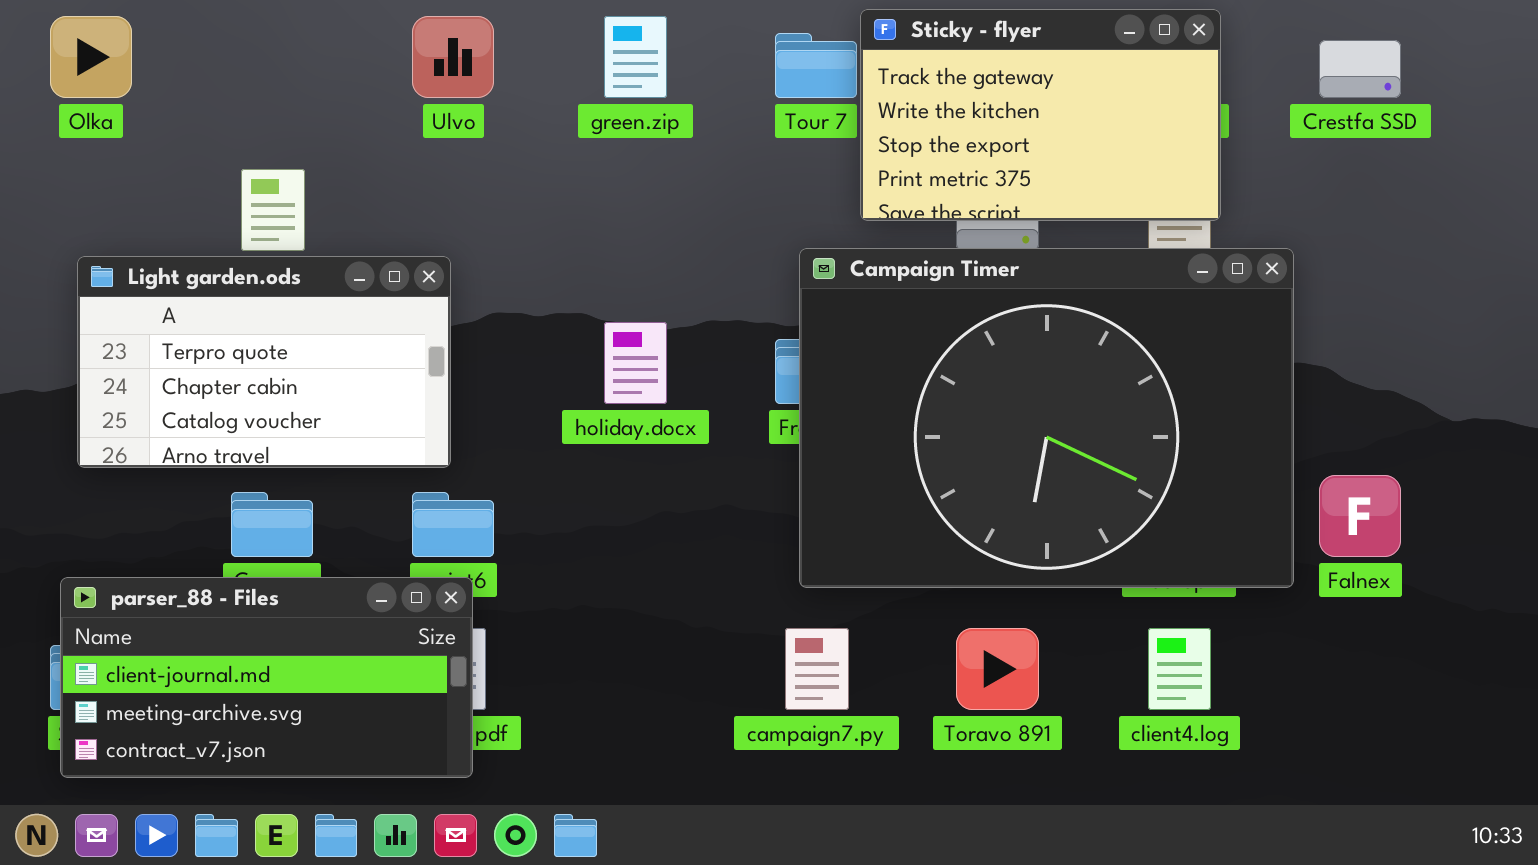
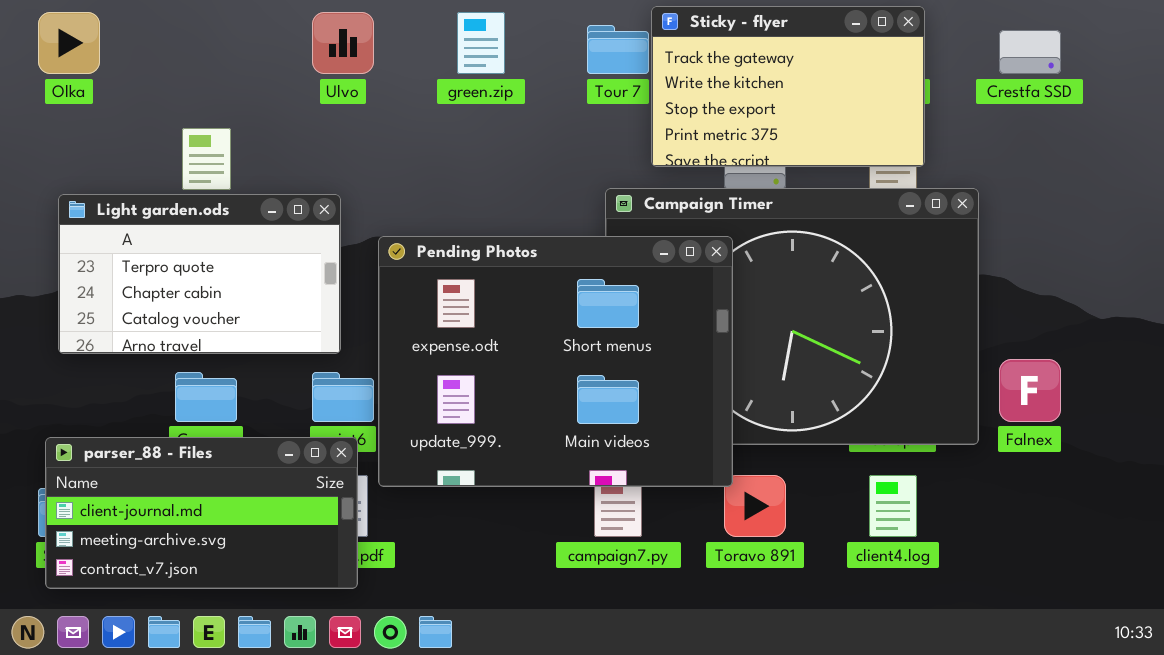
Pending Photos: none -> [378,236,733,487], opened

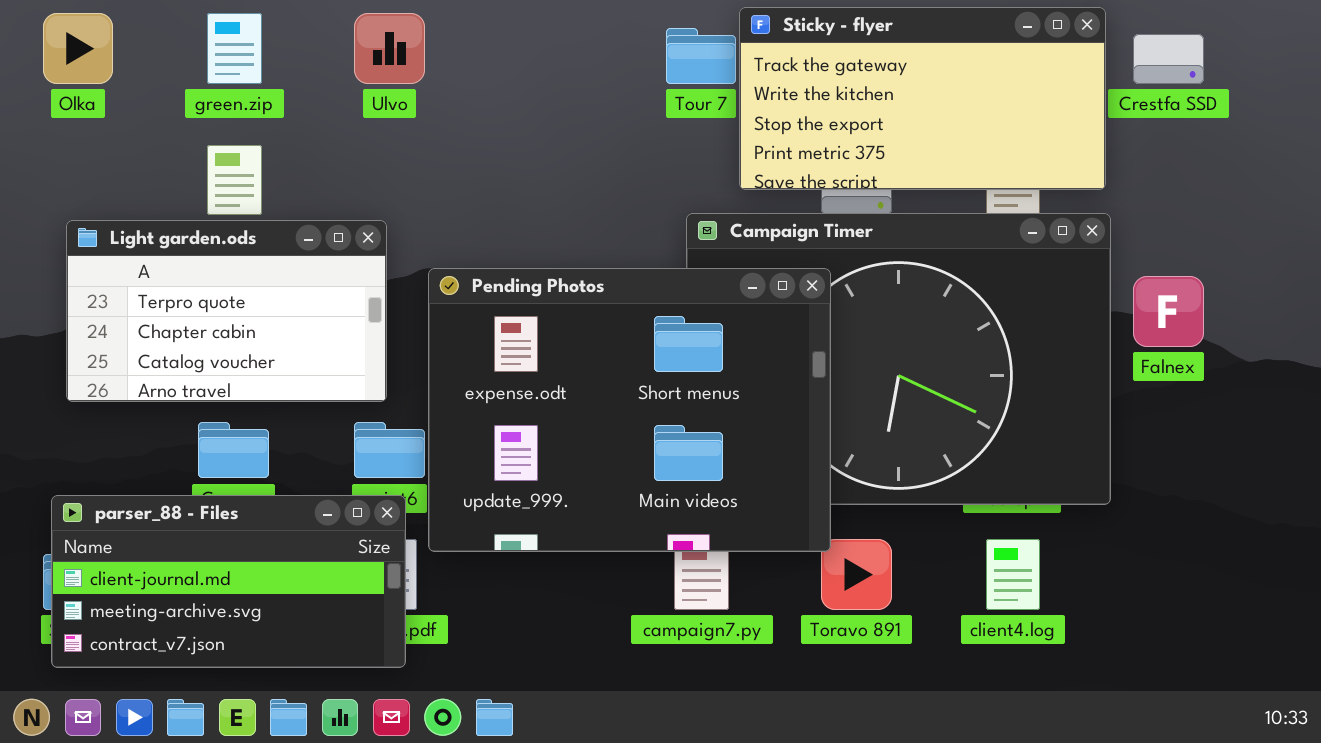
Sticky - flyer: [651,6,925,167] -> [739,7,1106,190], resized
green.zip: [457,12,505,74] -> [207,13,262,84], moved
Falnex: [999,359,1061,422] -> [1133,276,1204,347], moved

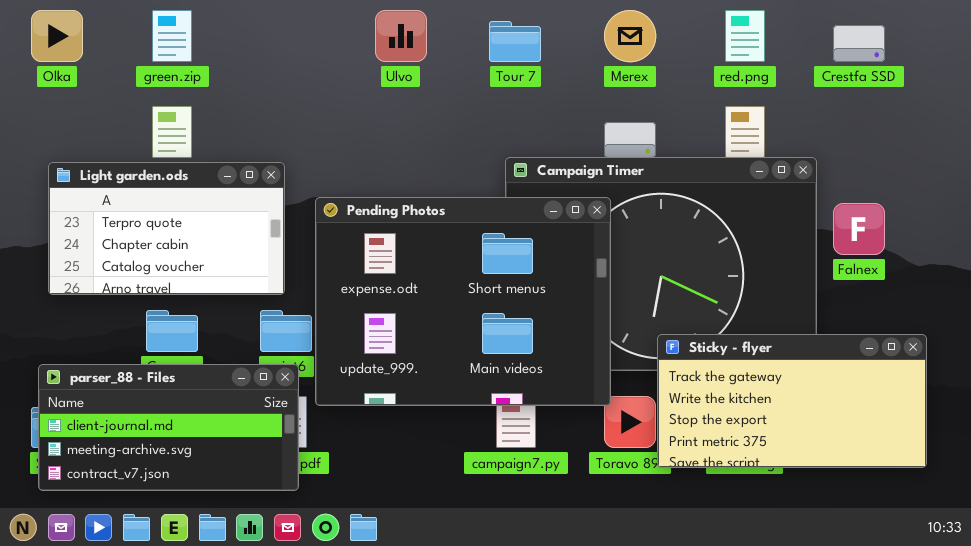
Sticky - flyer: [739,7,1106,190] -> [657,334,927,468], moved
Ulvo: [354,13,425,84] -> [375,10,427,62], moved

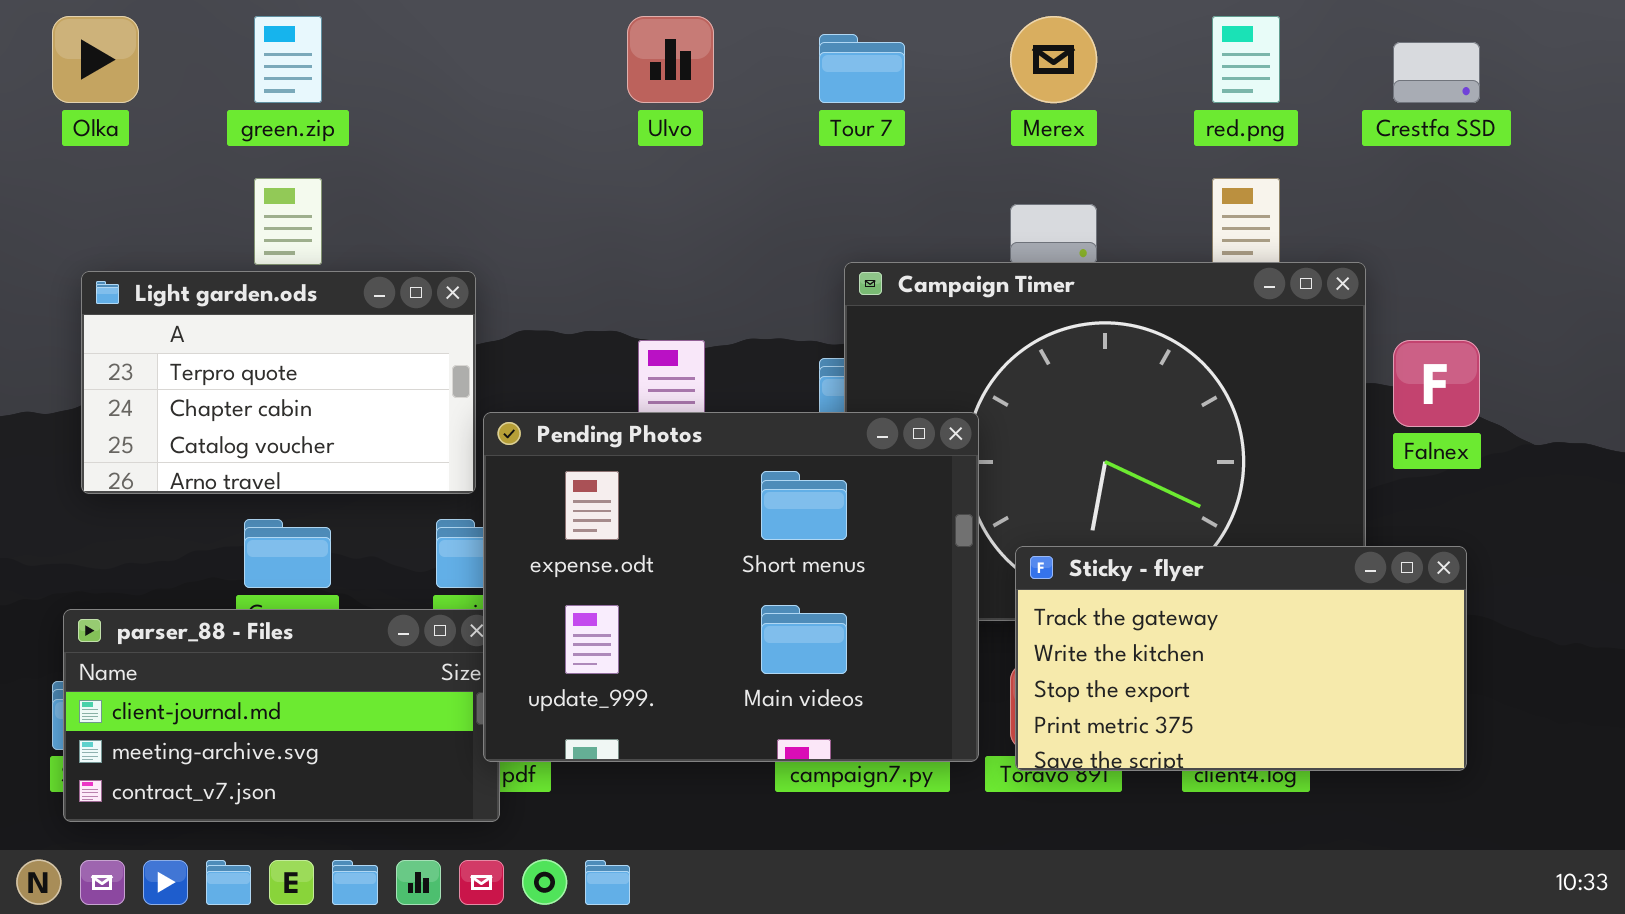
Pending Photos: [315,197,611,406] -> [483,412,979,762], moved
Sticky - flyer: [657,334,927,468] -> [1015,546,1467,771], moved

